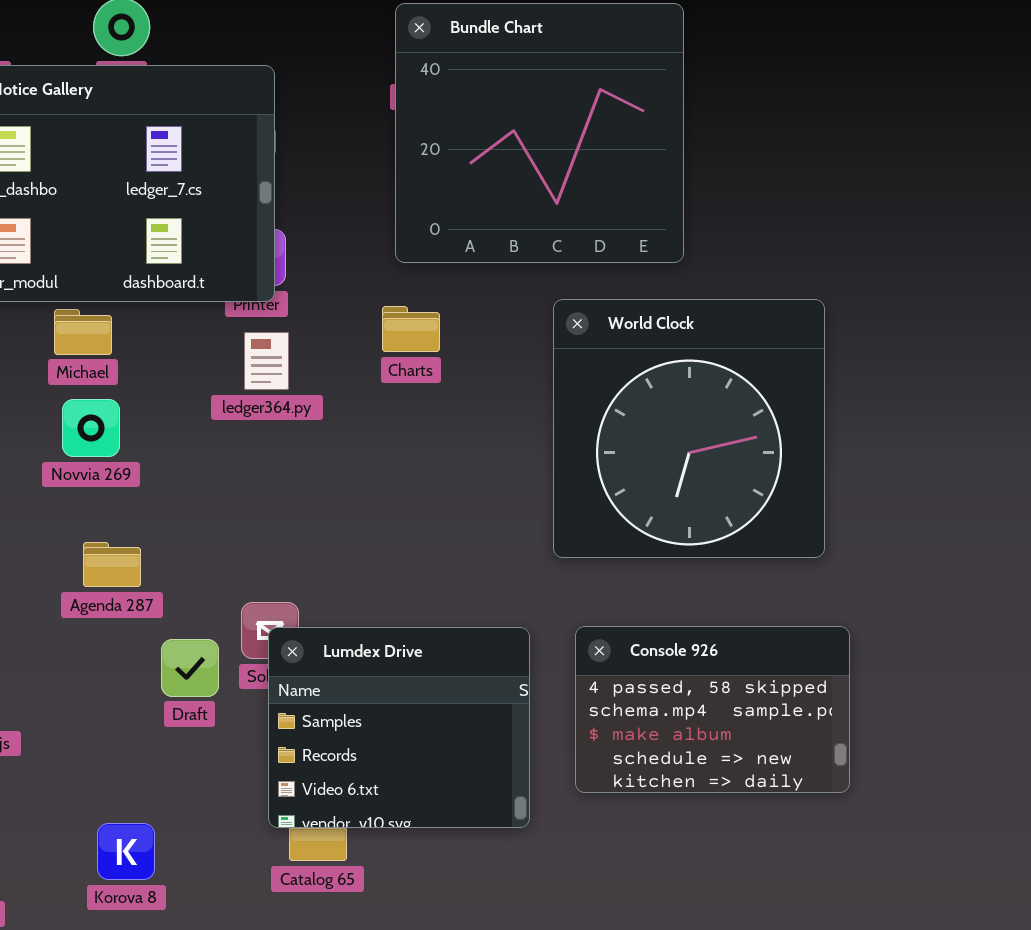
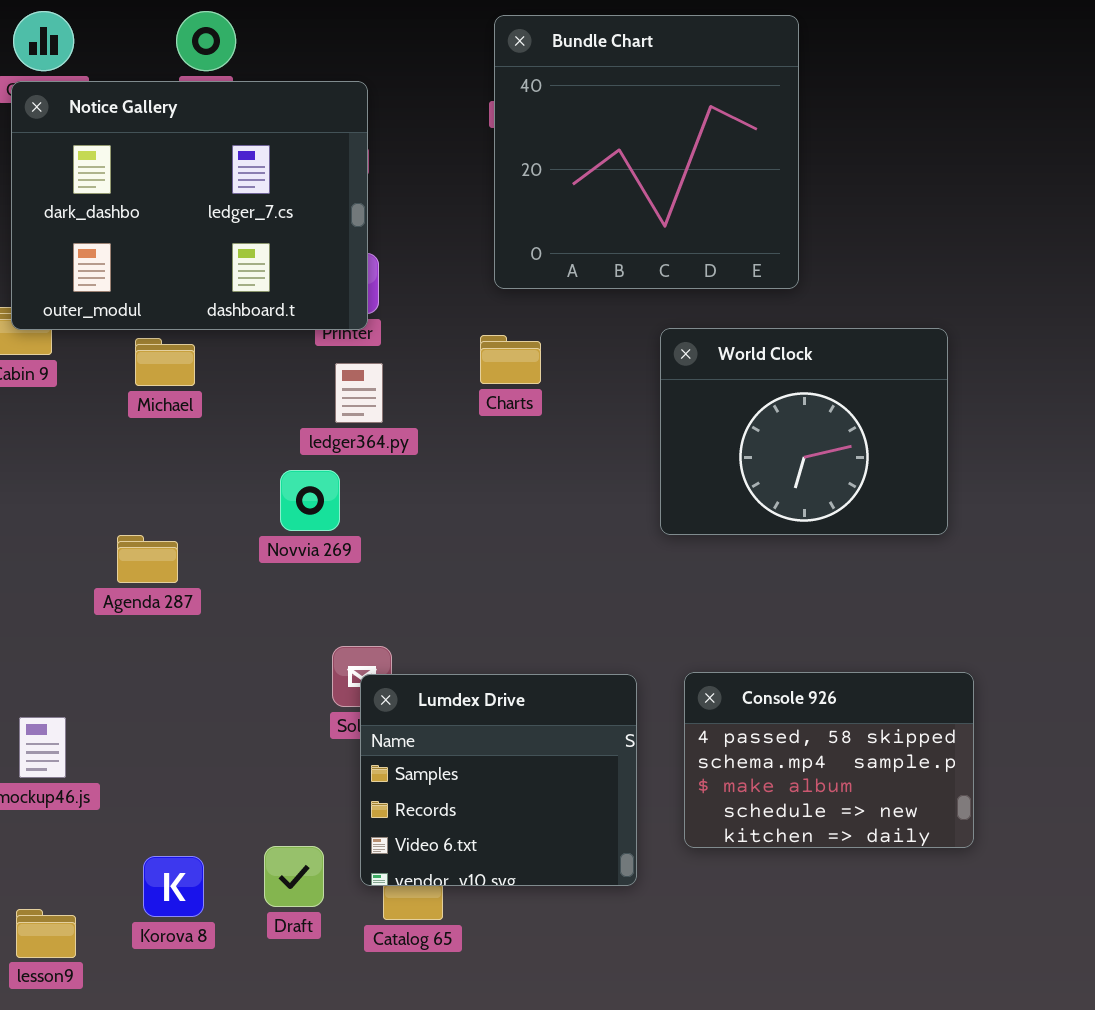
World Clock: [553,299,825,558] -> [660,328,948,535], resized
Novvia 269: [62,399,120,457] -> [280,470,340,531], moved
Agenda 287: [83,542,141,587] -> [117,535,178,583], moved
Draft: [161,639,219,697] -> [264,846,324,907], moved
Korova 8: [97,823,155,880] -> [143,856,204,917], moved

